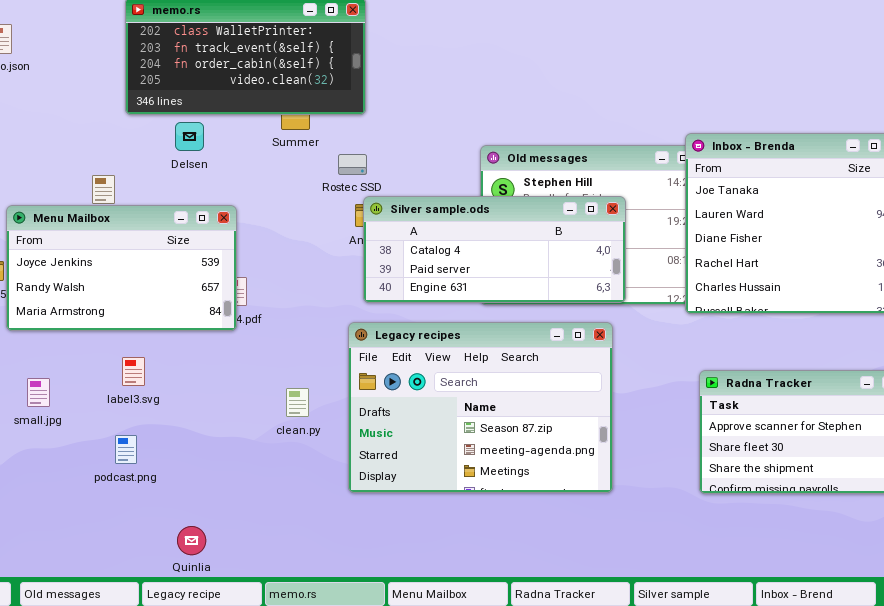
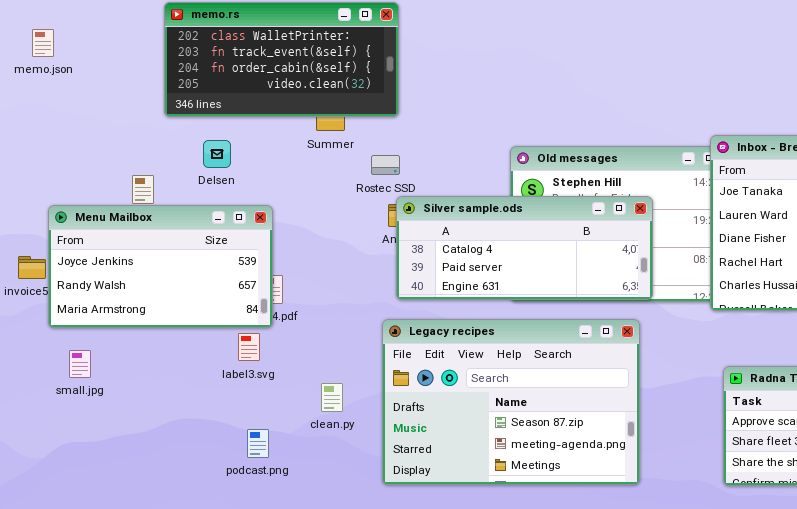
Delsen: [175,122,204,151] -> [203,140,231,168], moved
label3.svg: [122,357,145,386] -> [238,333,260,361], moved
small.jpg: [27,378,50,407] -> [69,350,91,378], moved
podcast.png: [115,435,137,464] -> [247,429,269,458], moved

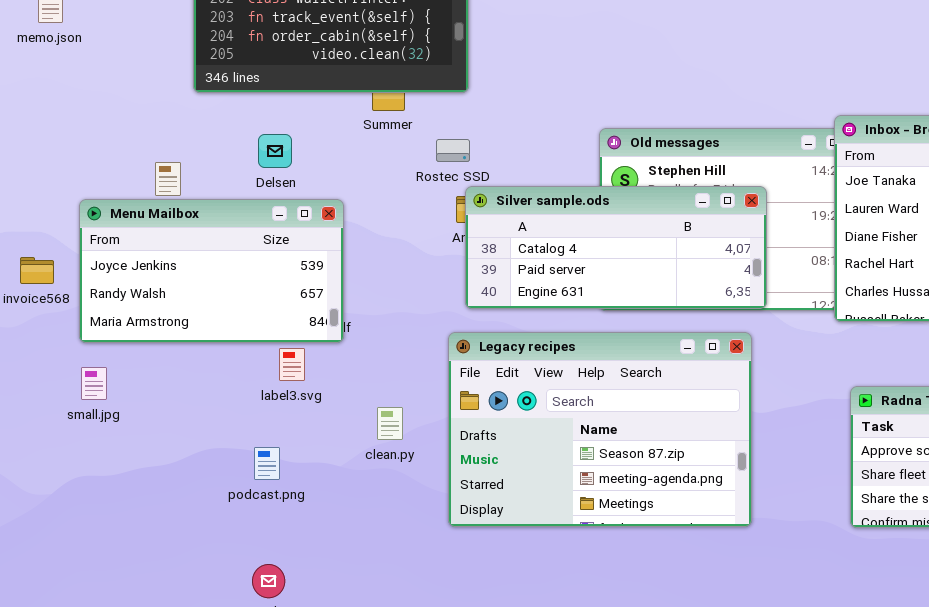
Delsen: [203,140,231,168] -> [258,134,292,168], moved
Menu Mailbox: [48,205,273,328] -> [79,199,344,343], moved
podcast.png: [247,429,269,458] -> [254,447,280,480], moved

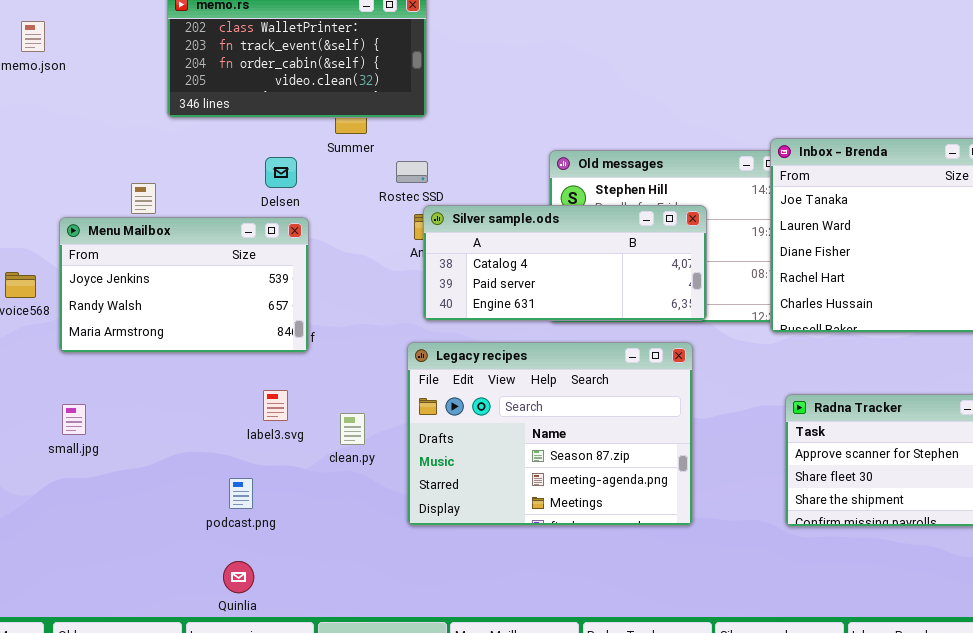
Delsen: [258,134,292,168] -> [265,157,297,188], moved
label3.svg: [279,348,305,381] -> [263,390,288,421], moved
small.jpg: [81,367,107,400] -> [62,404,86,435], moved
podcast.png: [254,447,280,480] -> [229,478,253,509], moved

